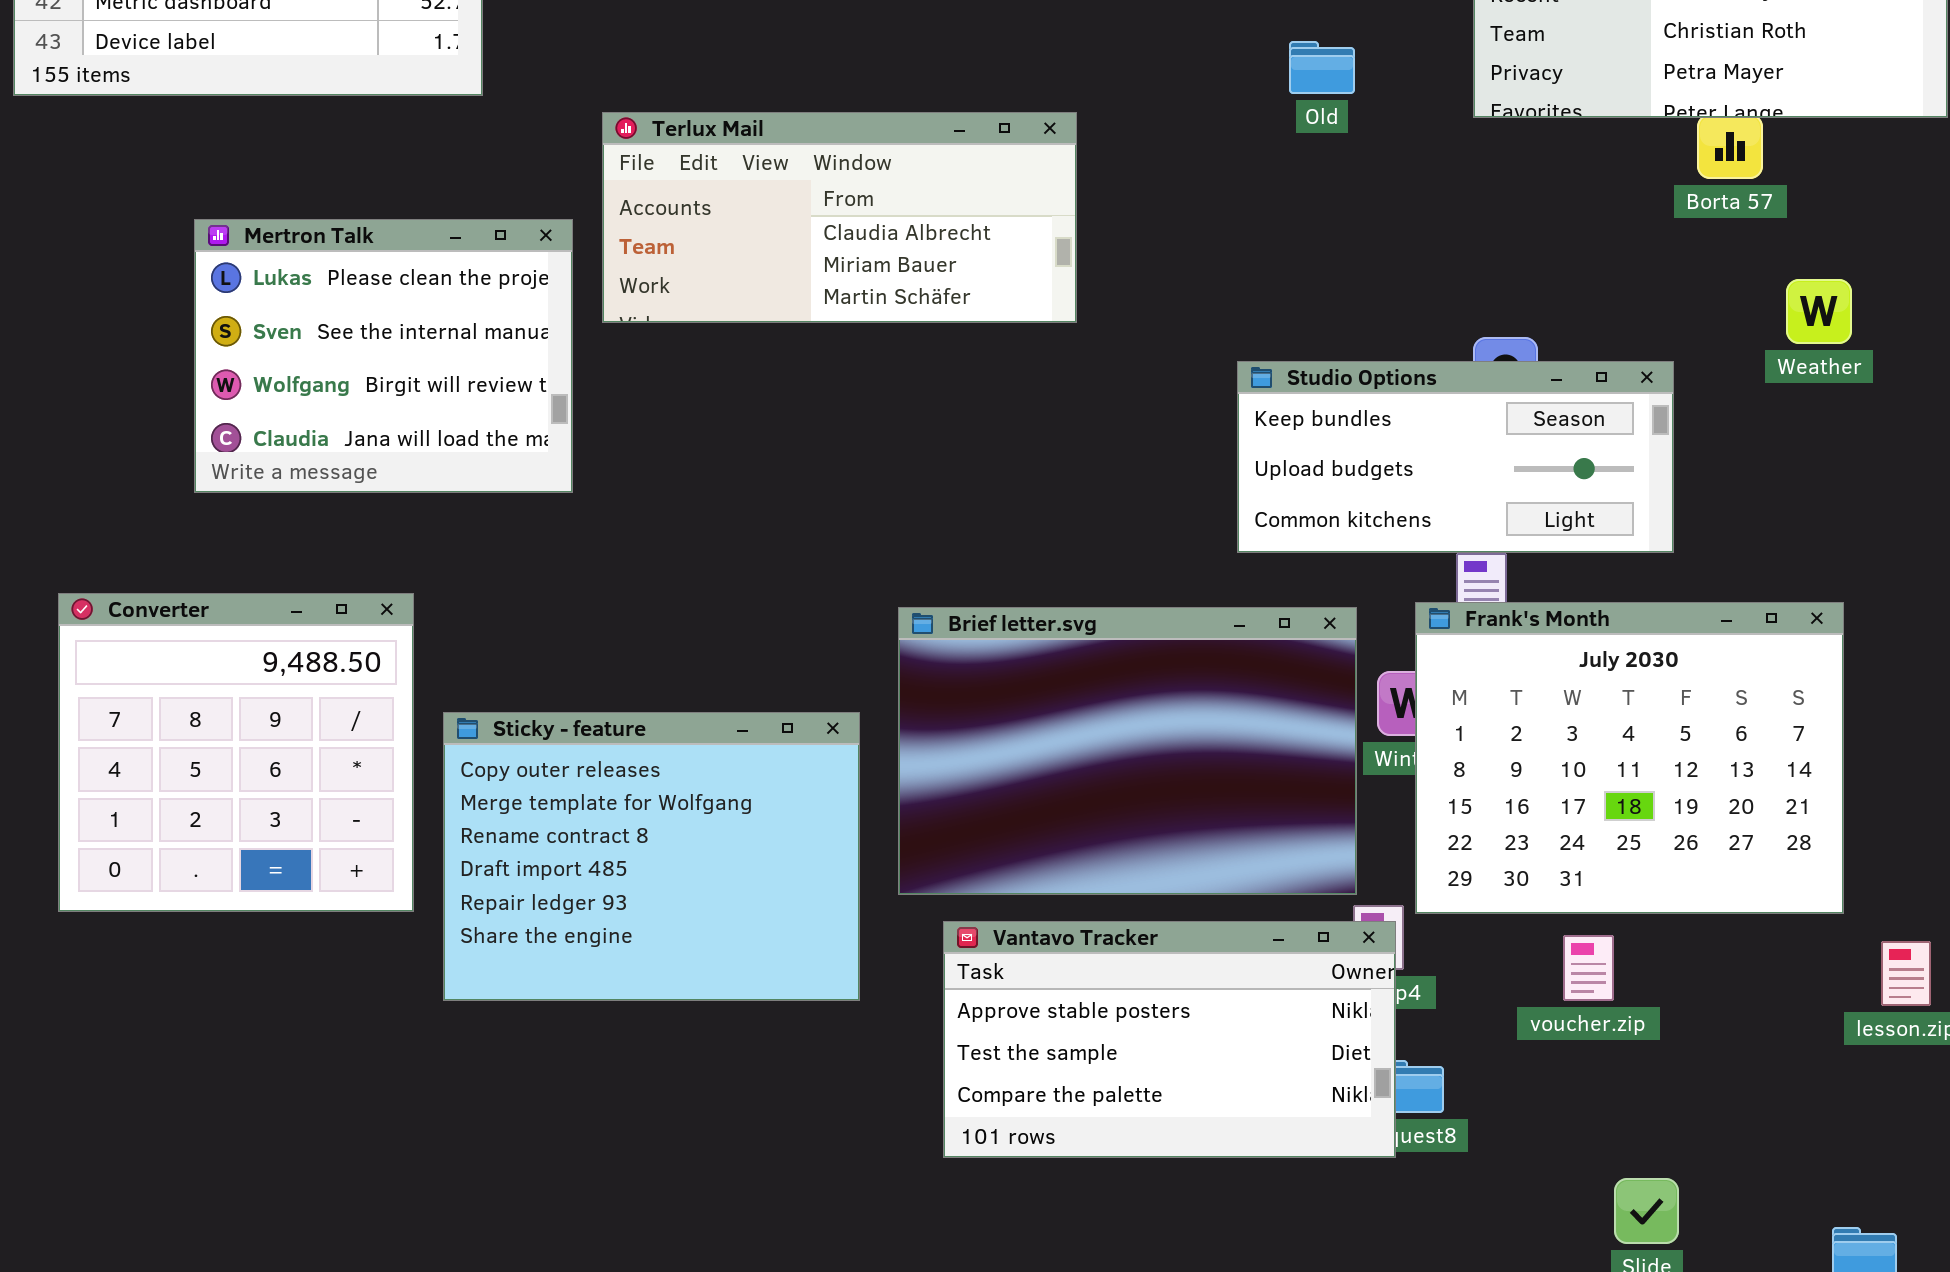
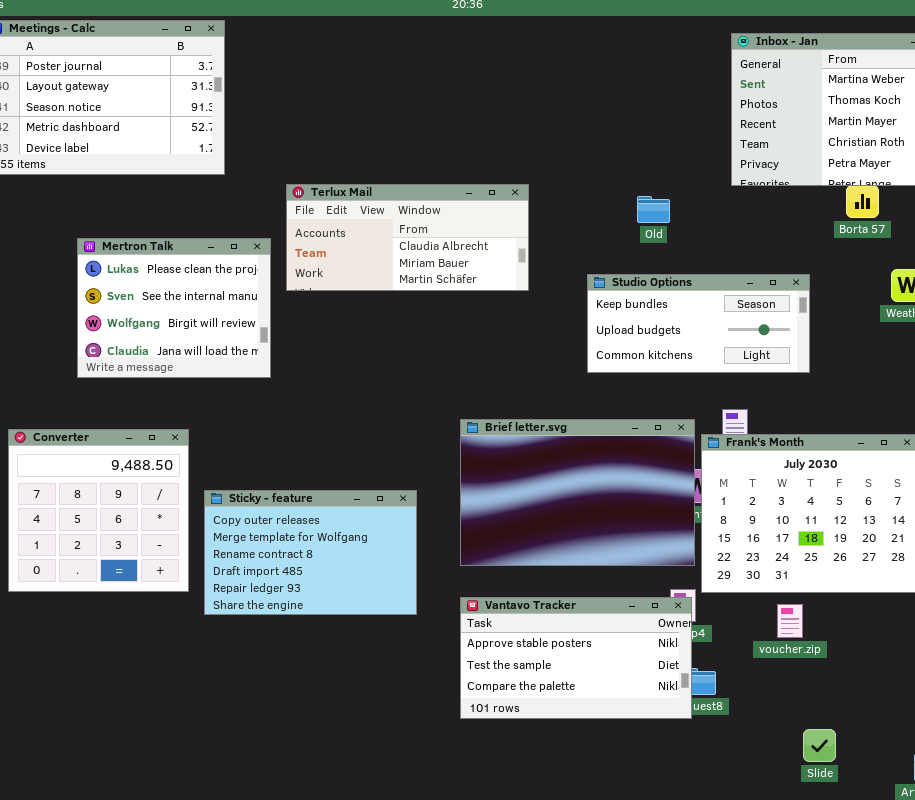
Old: [1289,41,1355,94] -> [637,196,670,223], moved
Studio Options: [1237,361,1674,553] -> [587,274,810,373], moved
Brief letter.svg: [898,607,1357,895] -> [460,419,695,566], moved
Sticky - feature: [443,712,860,1001] -> [204,490,417,615], resized

